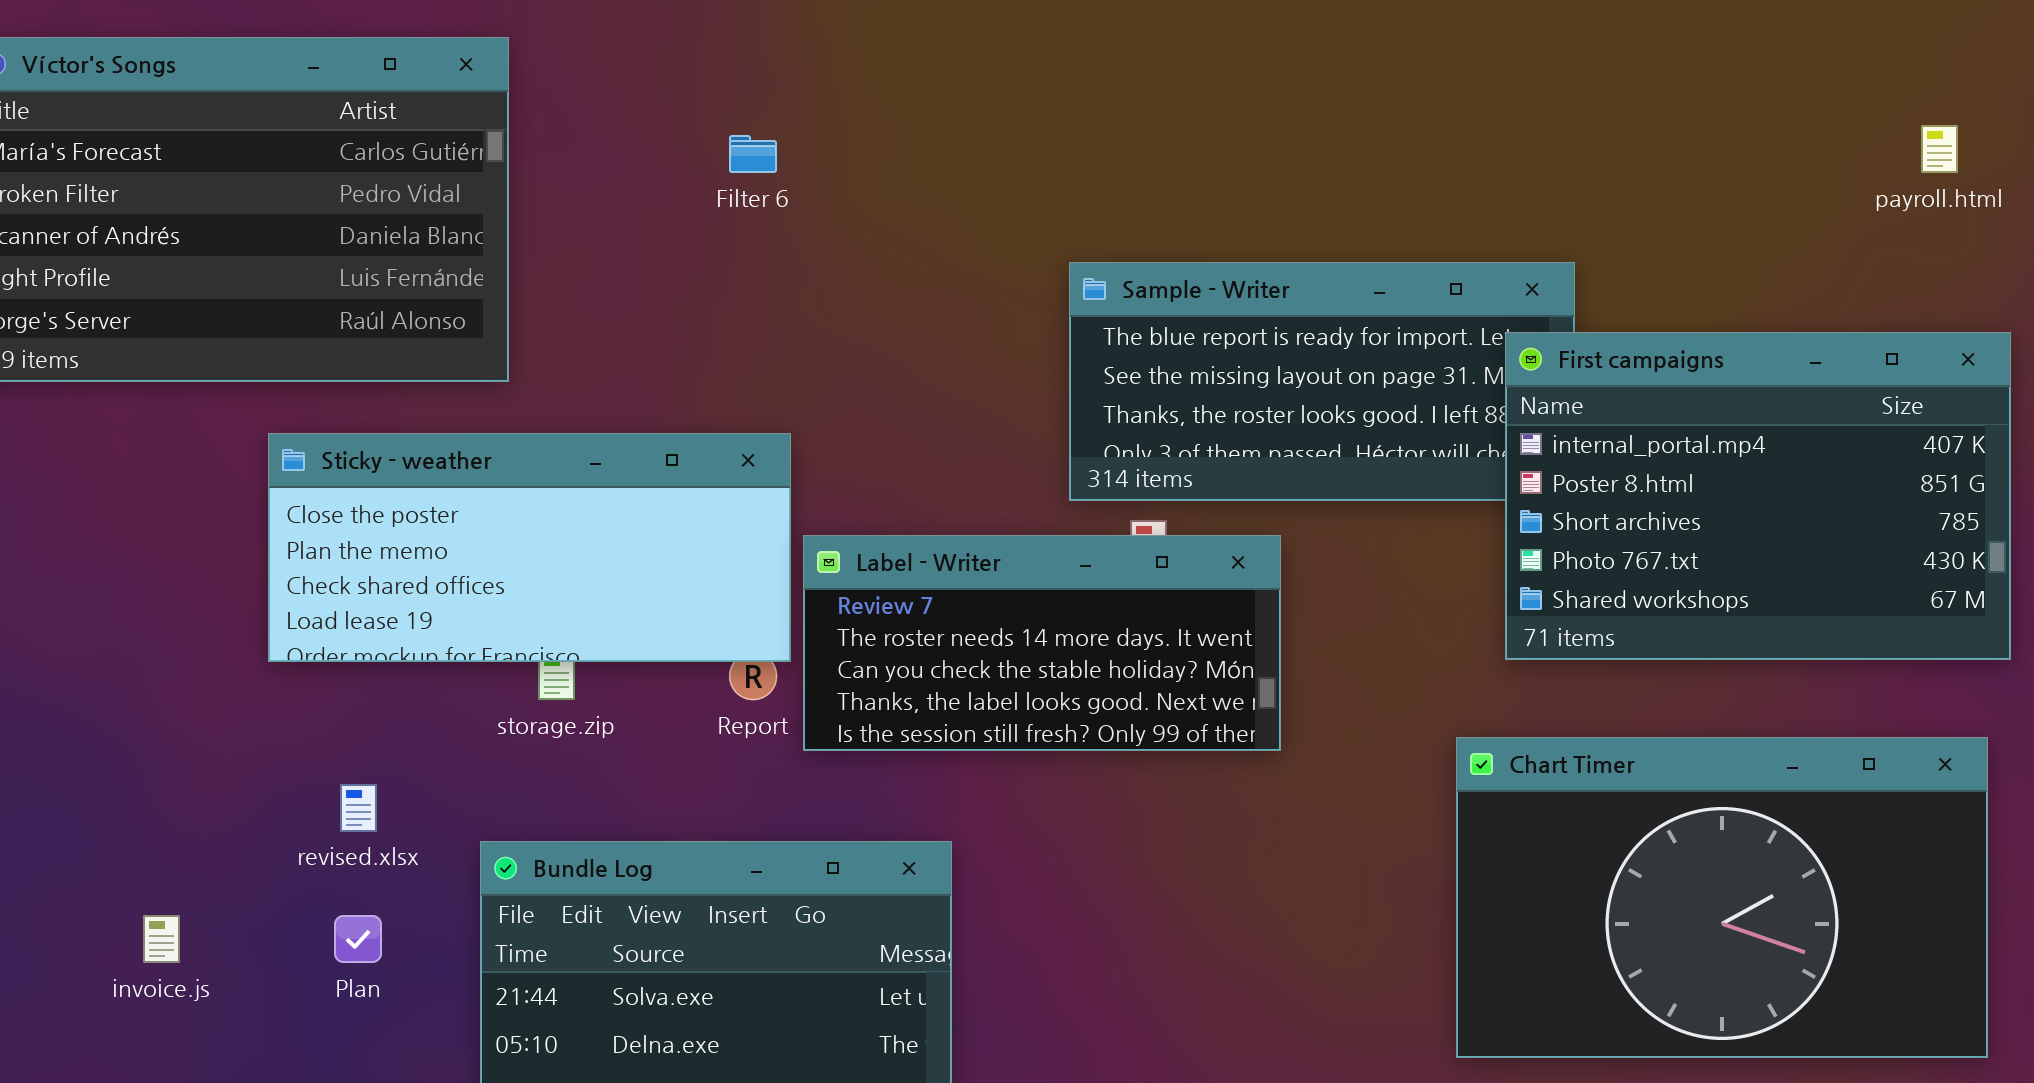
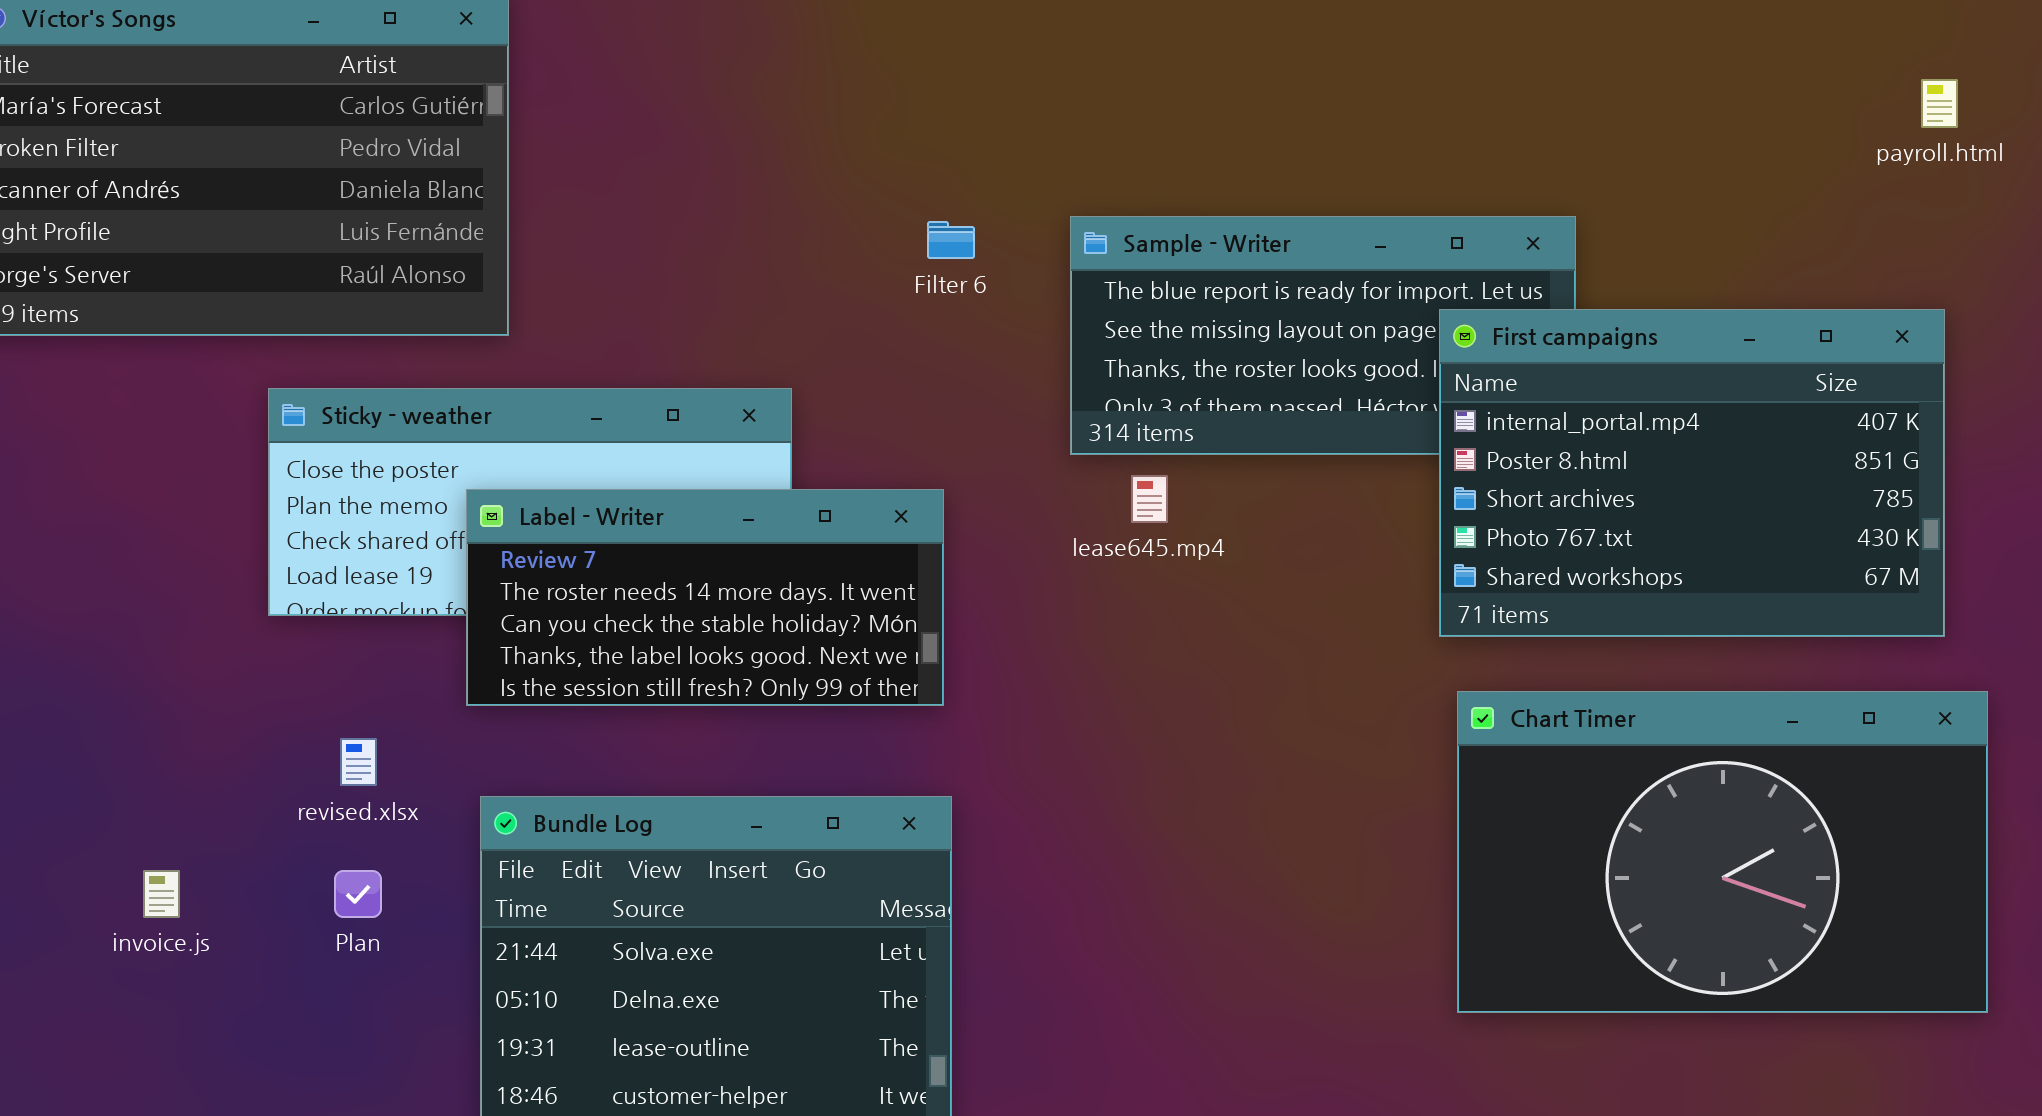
Filter 6: [729,135,777,173] -> [927,221,975,259], moved
First campaigns: [1505,332,2011,660] -> [1439,309,1945,637], moved
Label - Writer: [803,535,1281,751] -> [466,489,944,706], moved

